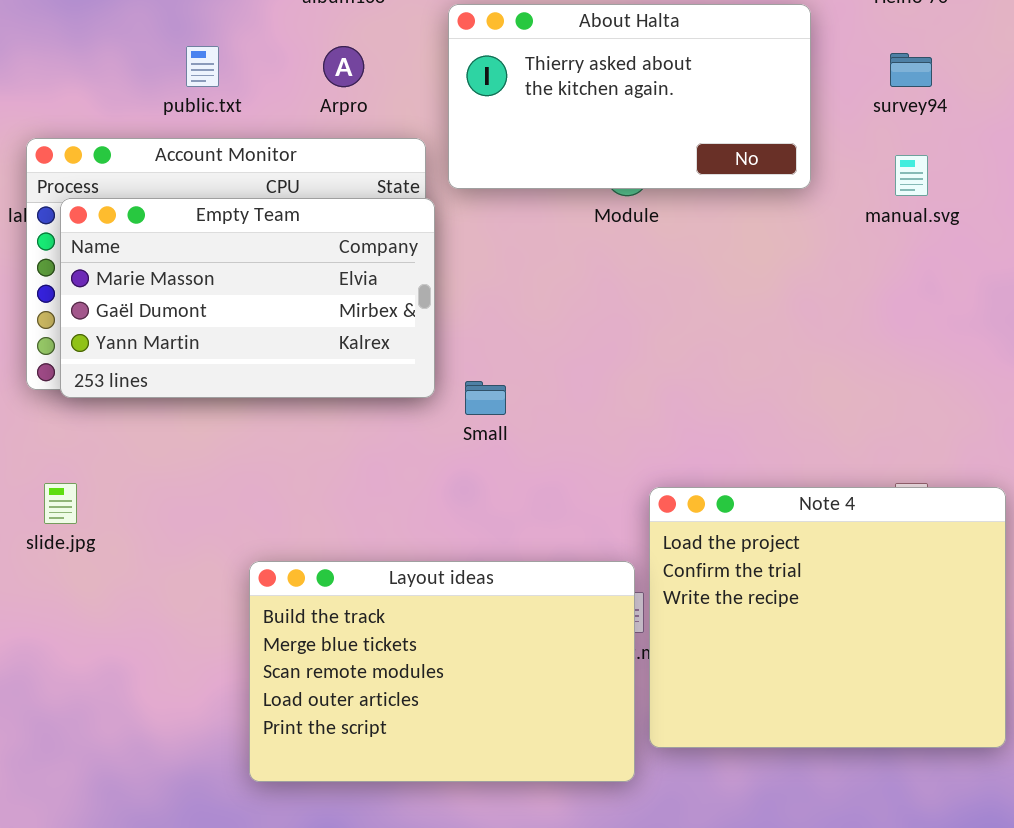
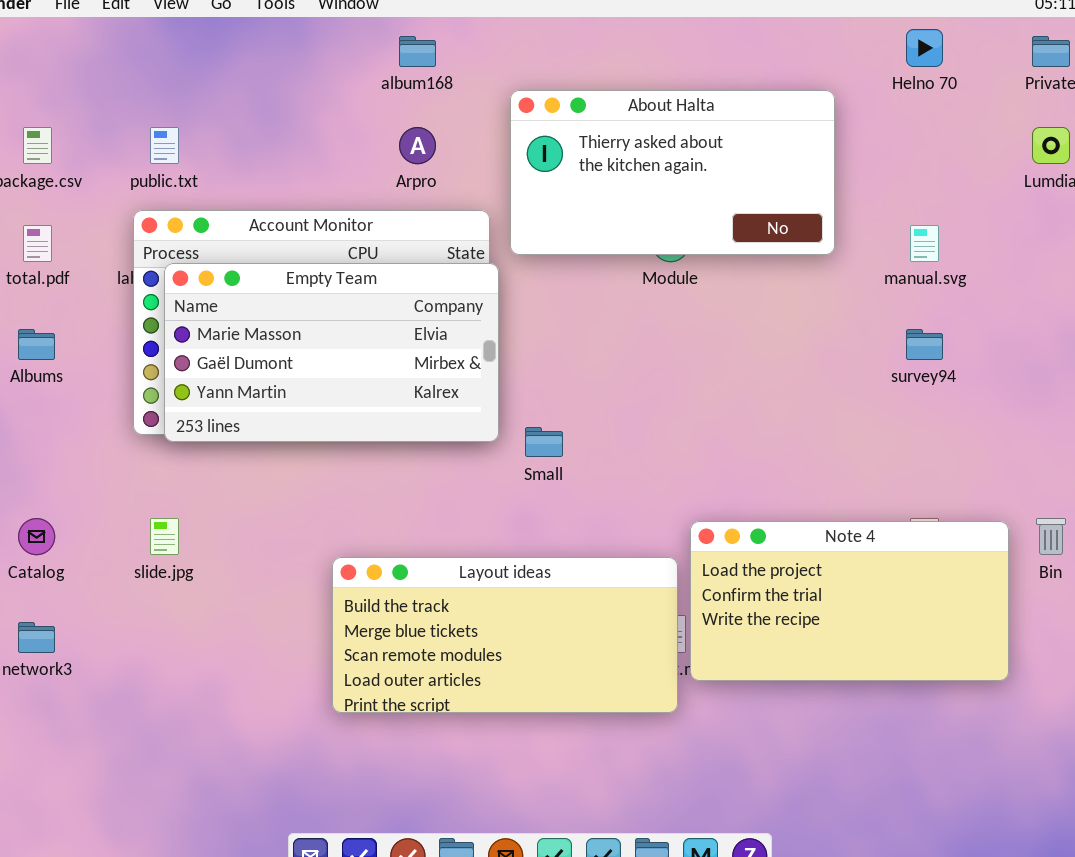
public.txt: [186,46,219,87] -> [150,127,179,164], moved
survey94: [890,53,932,87] -> [906,329,943,360], moved
Note 4: [649,487,1006,748] -> [690,521,1009,681], resized
Layout ideas: [249,561,635,782] -> [332,557,678,713], moved, resized

